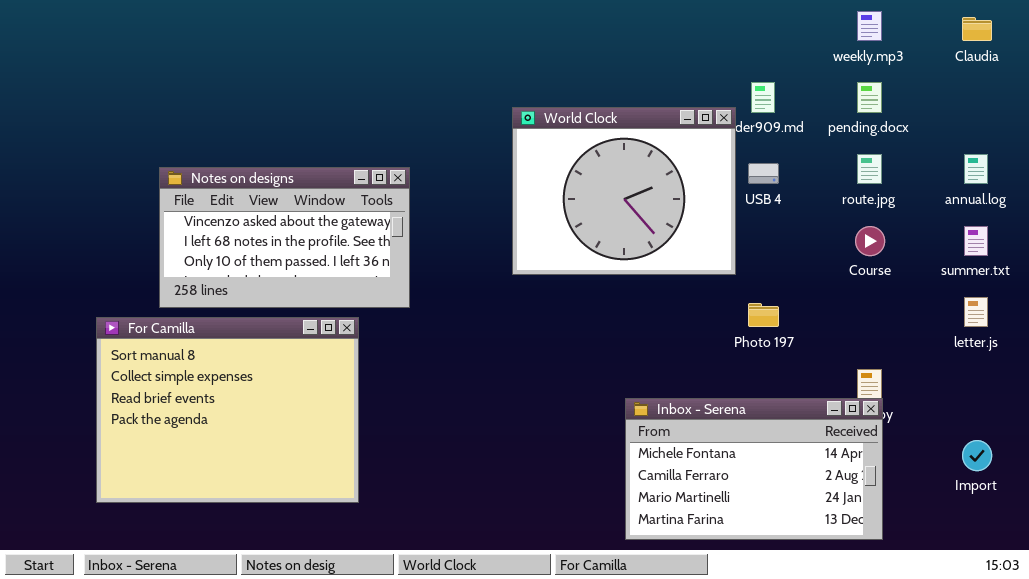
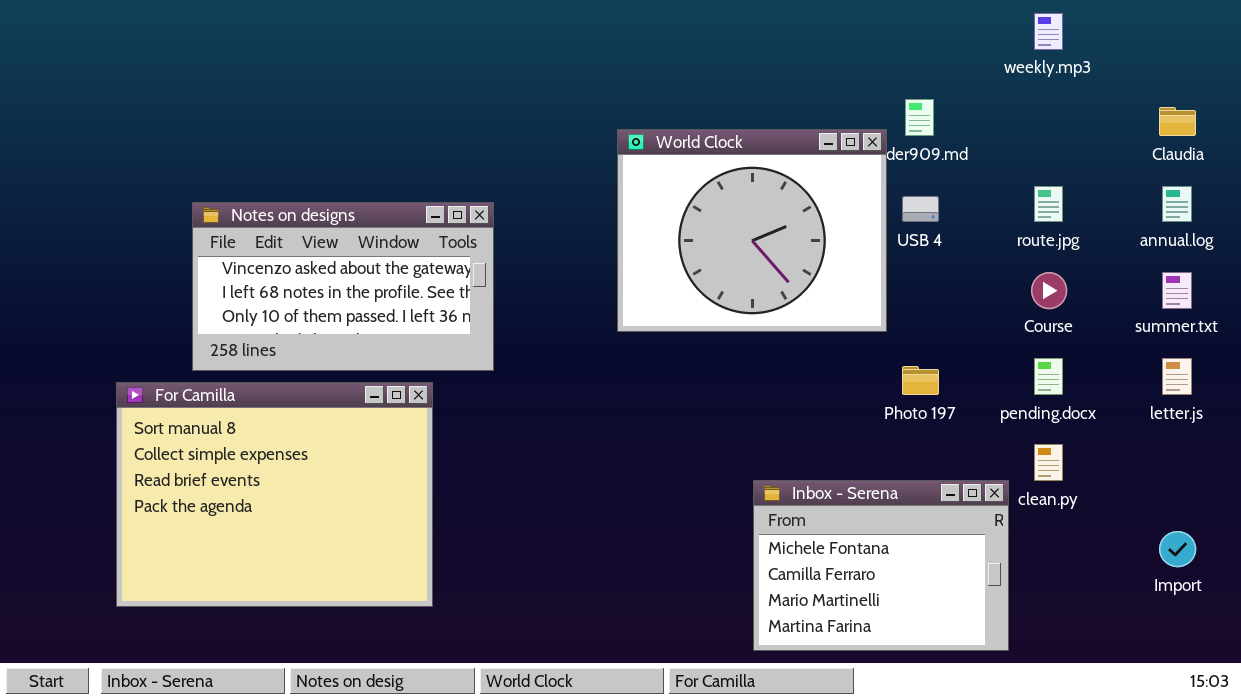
Claudia: [962,17,992,41] -> [1159,107,1196,136], moved
pending.docx: [857,82,882,113] -> [1034,358,1063,395], moved
Inbox - Serena: [625,398,883,540] -> [753,480,1009,651], resized

